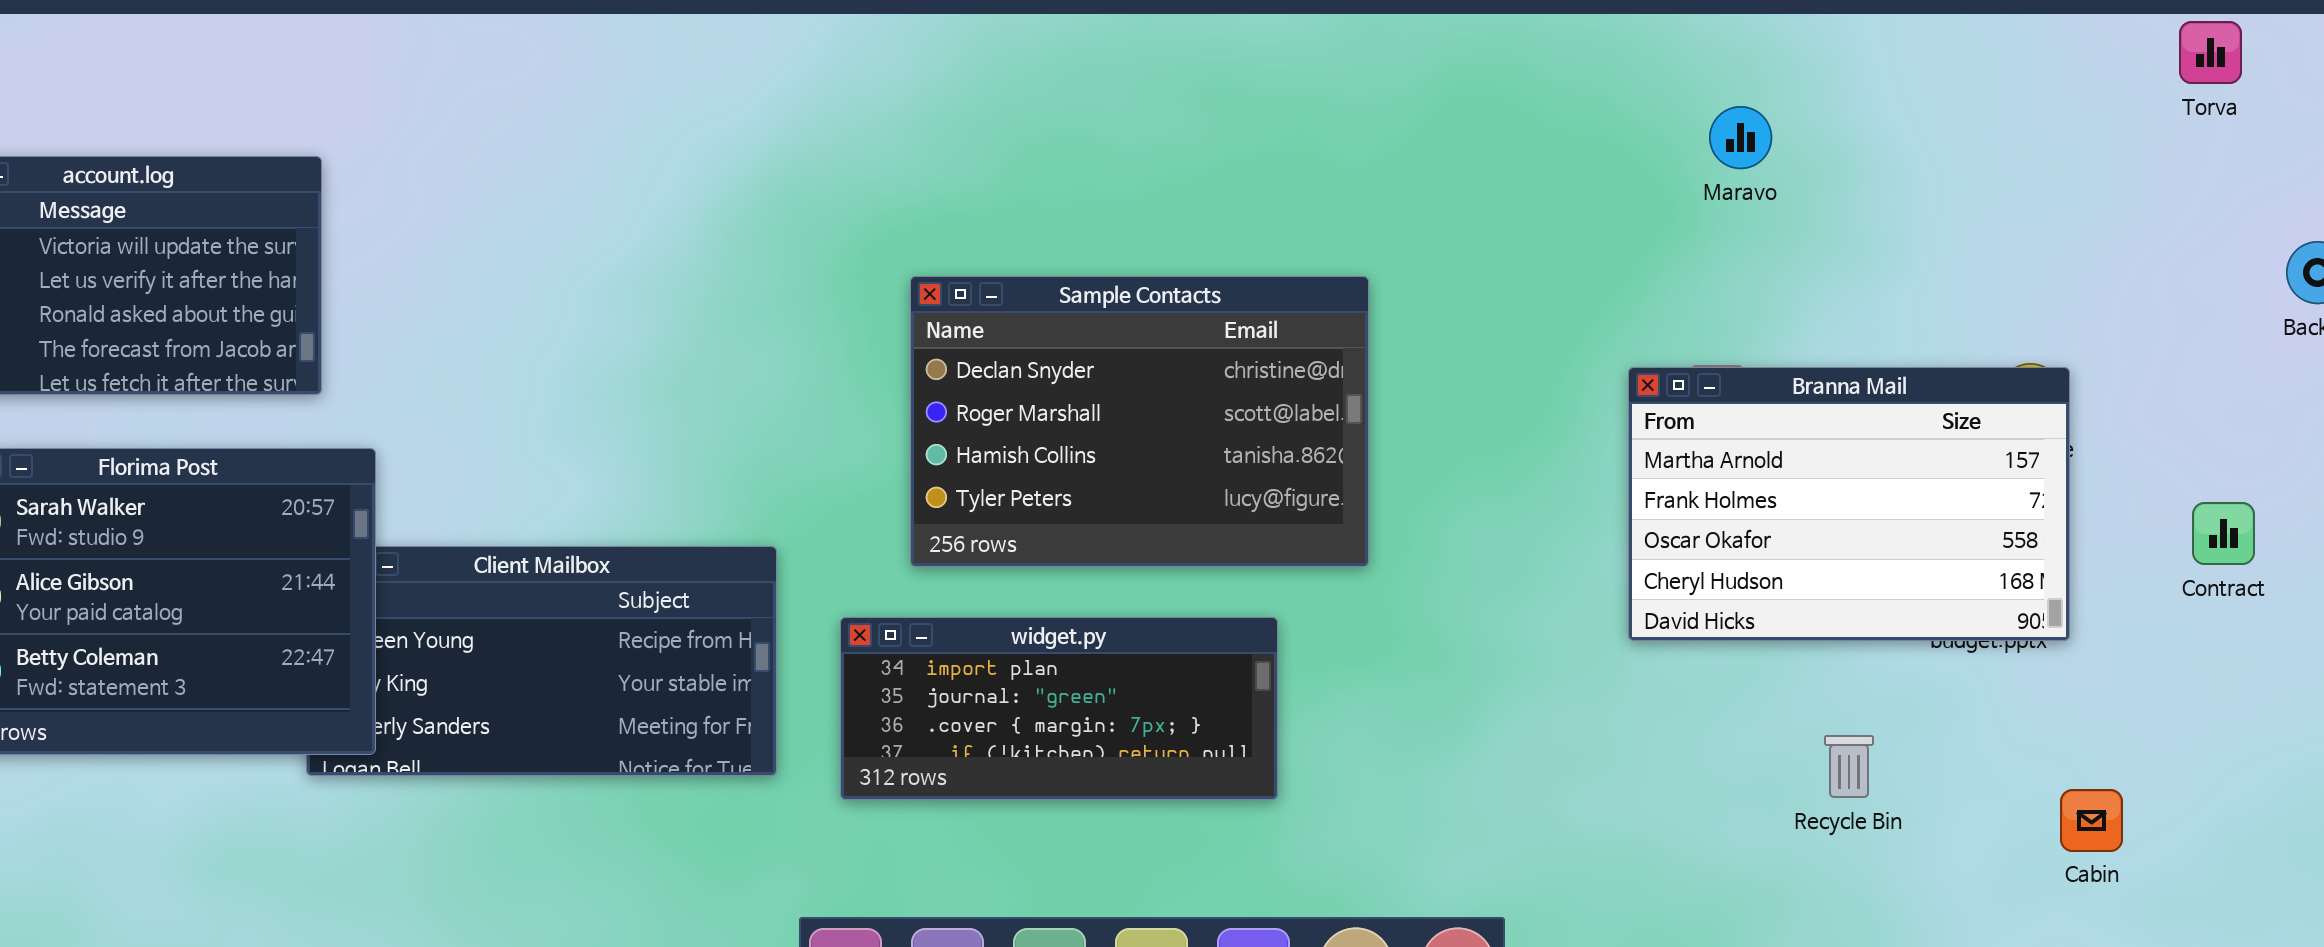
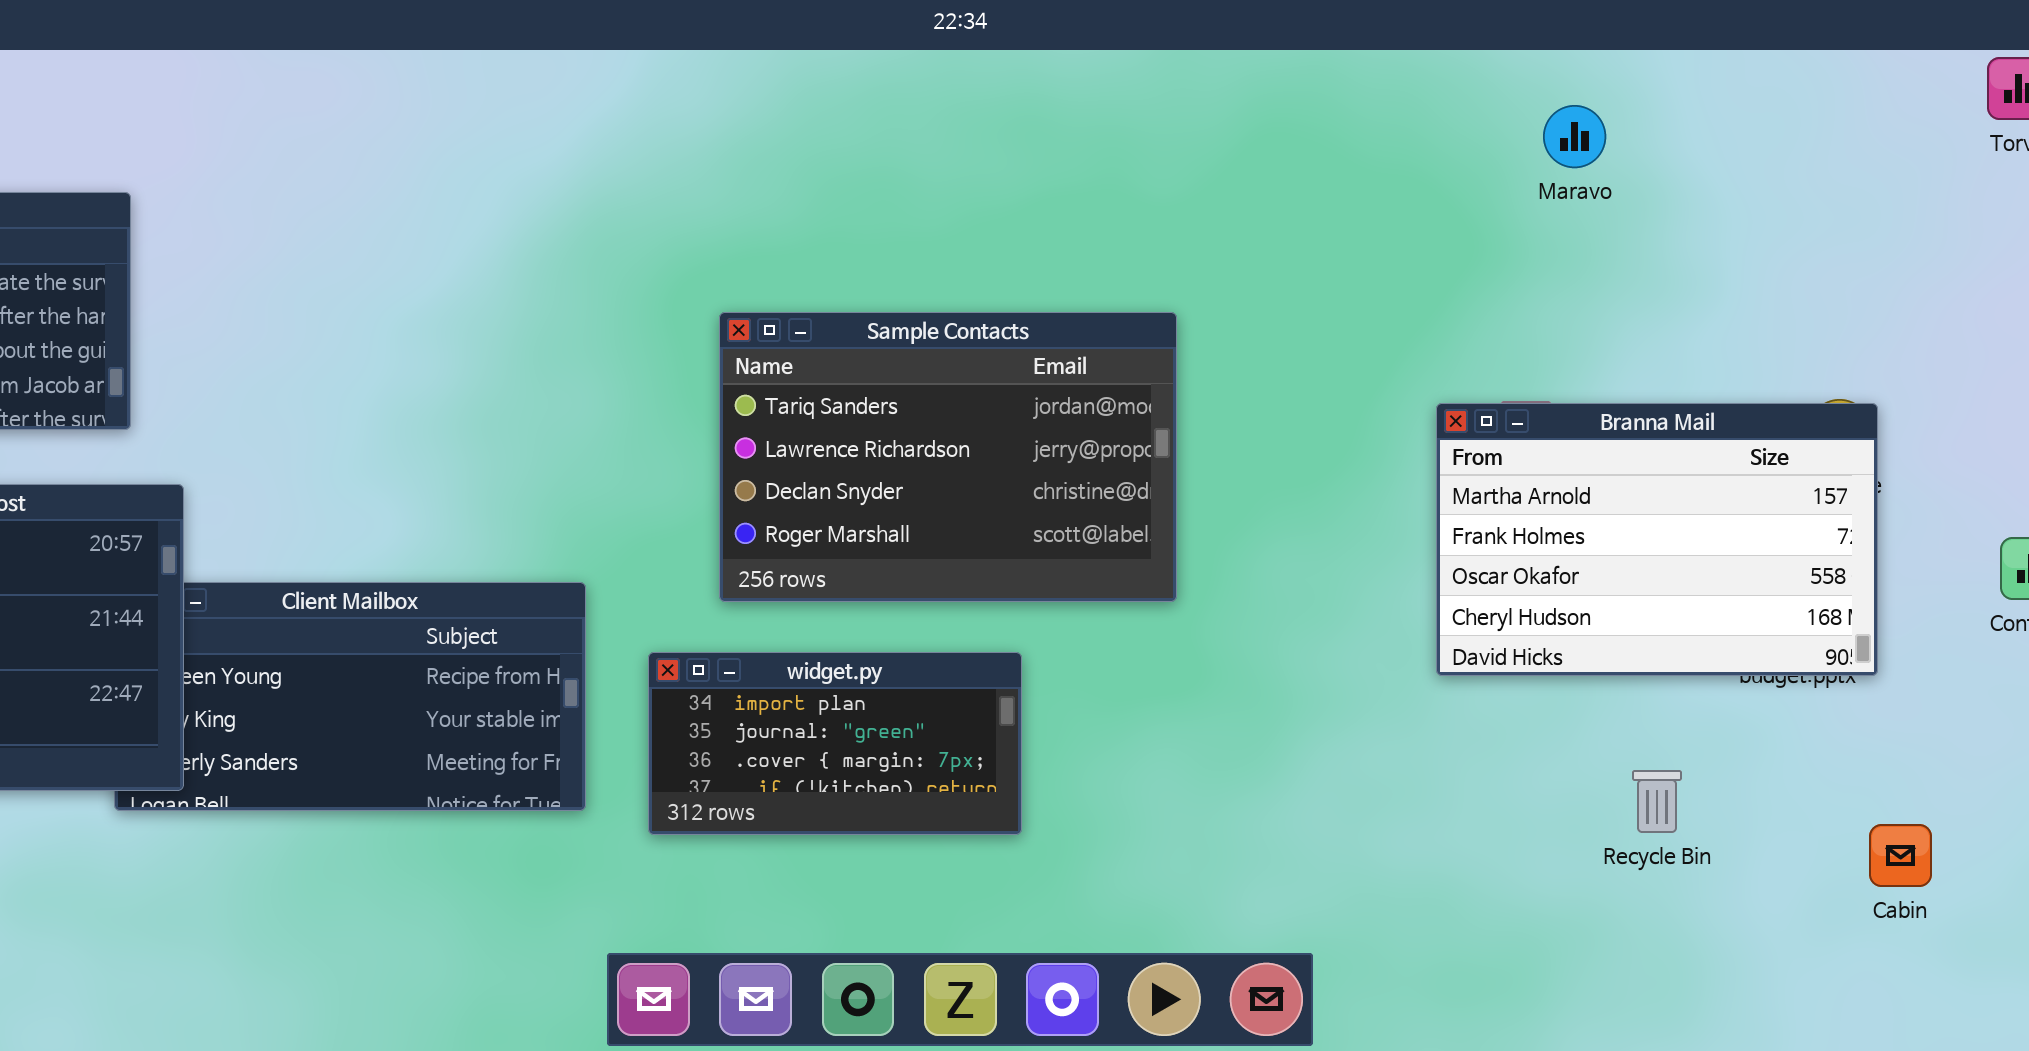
Maravo: [1709,106,1772,169] -> [1543,105,1606,168], moved
Sample Contacts: [910,276,1369,567] -> [719,312,1177,602], scrolled up 2 rows
widget.py: [840,617,1278,800] -> [648,652,1022,835], resized

